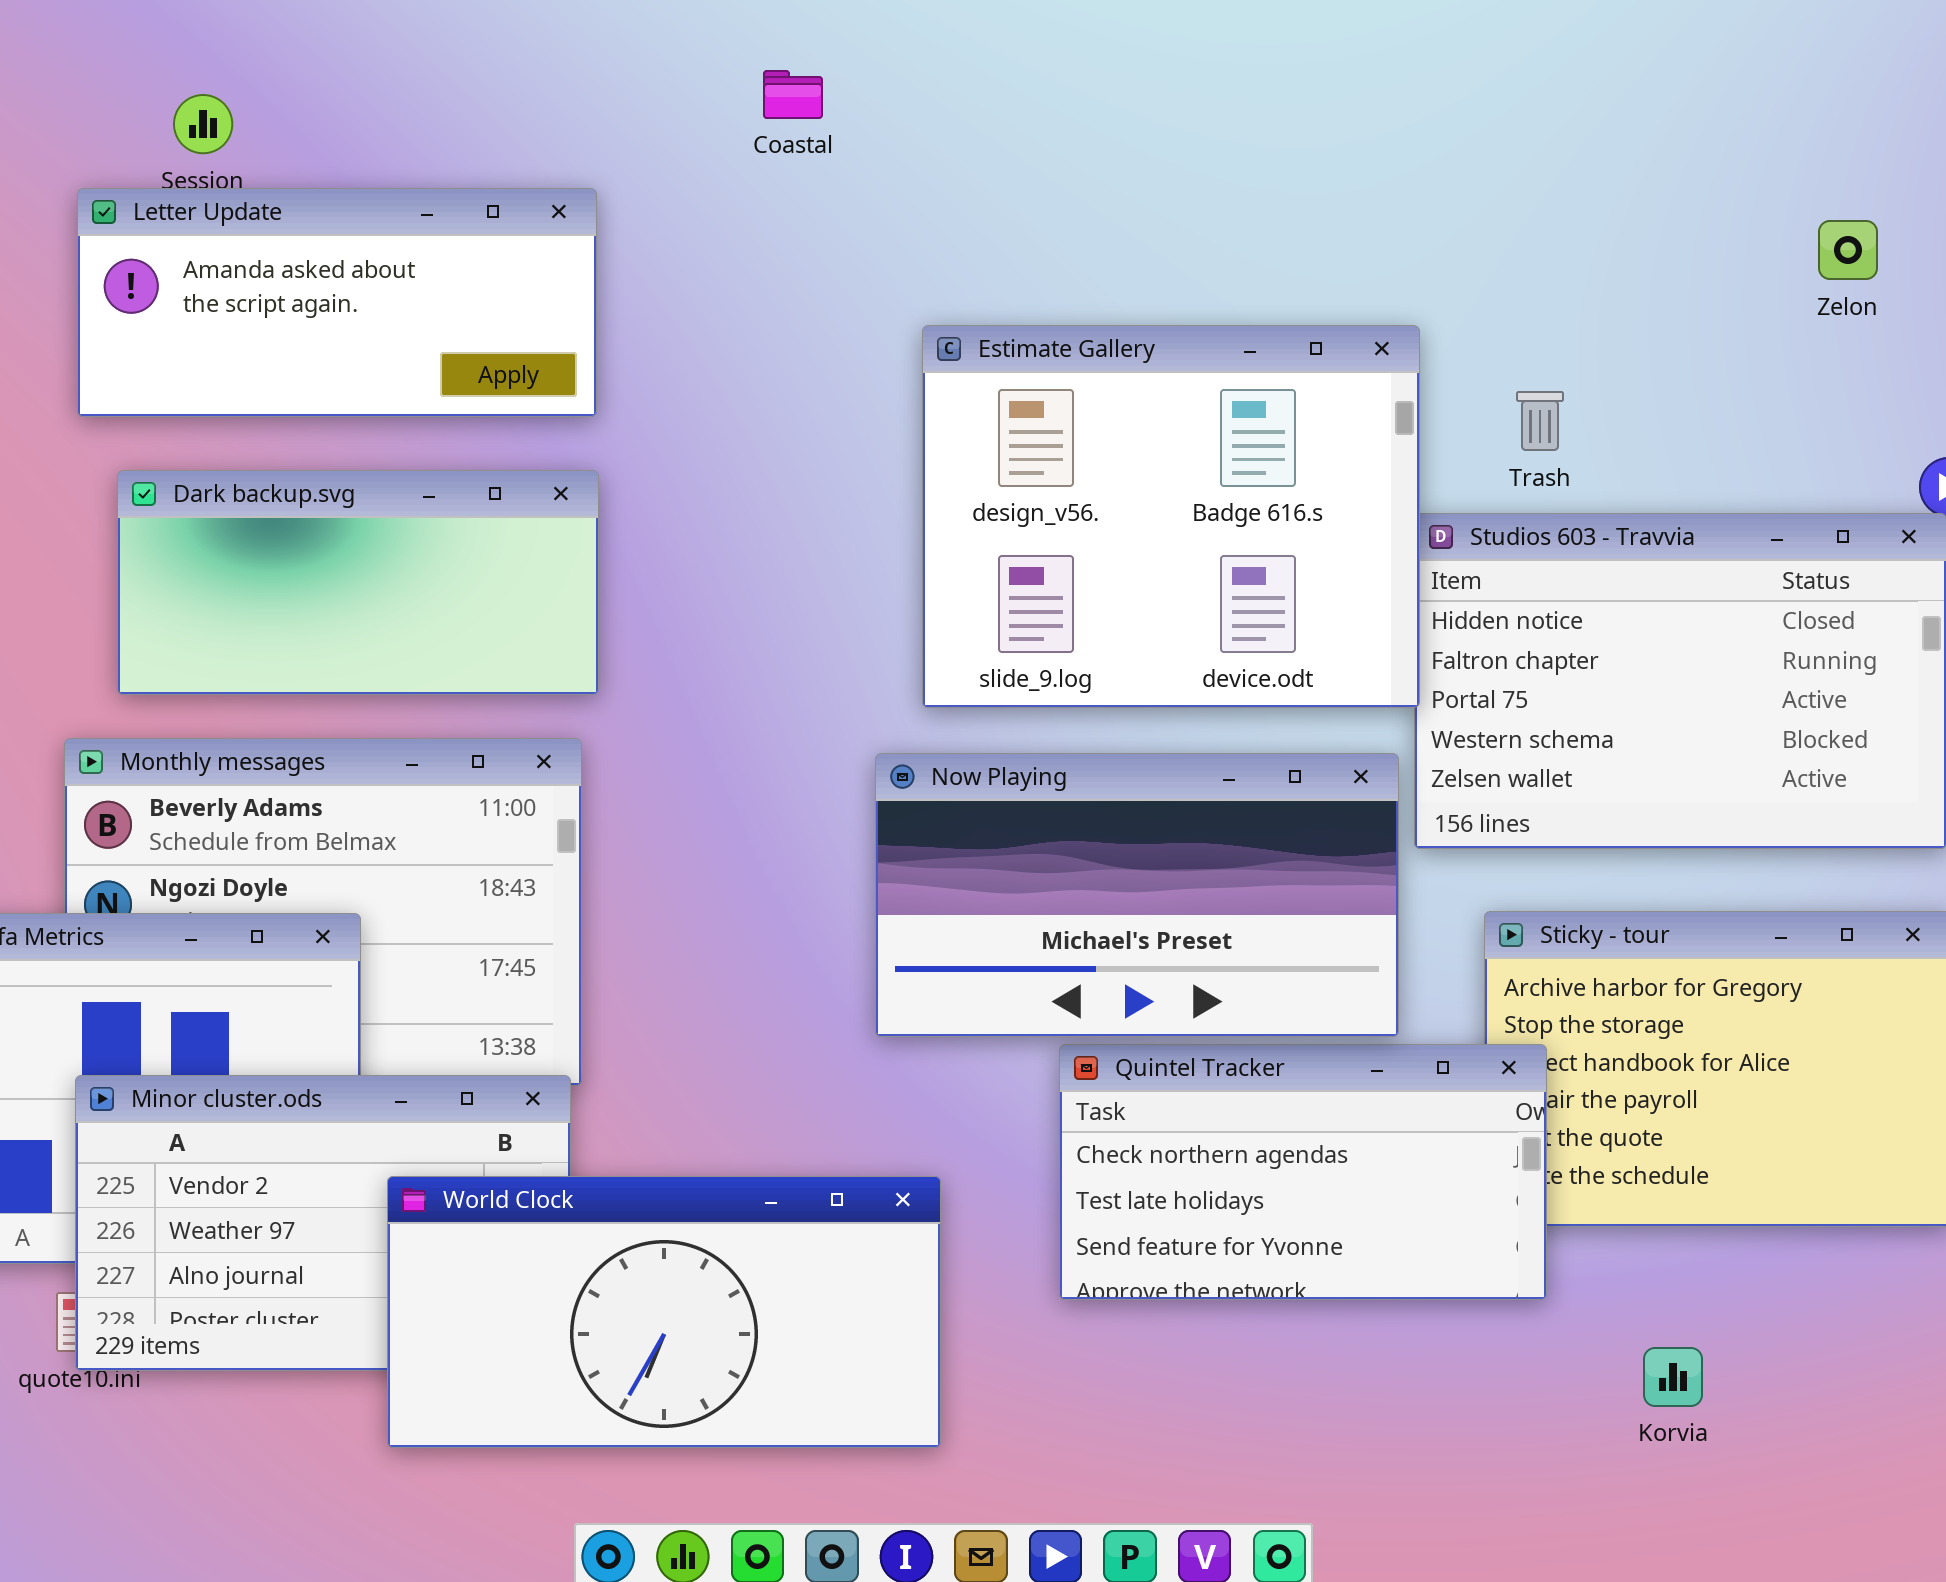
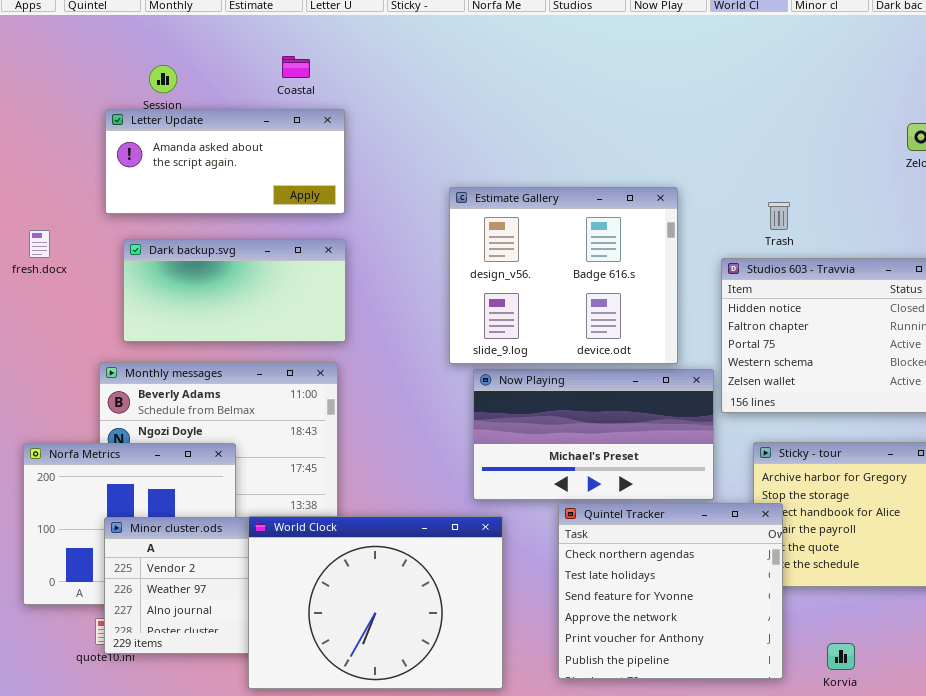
Coastal: [763,70,823,119] -> [282,56,310,78], moved
Estimate Gallery: [922,325,1420,708] -> [449,187,678,364], moved
Quintel Tracker: [1059,1044,1547,1300] -> [558,503,783,679], resized
World Clock: [387,1176,941,1448] -> [248,516,503,689], resized

